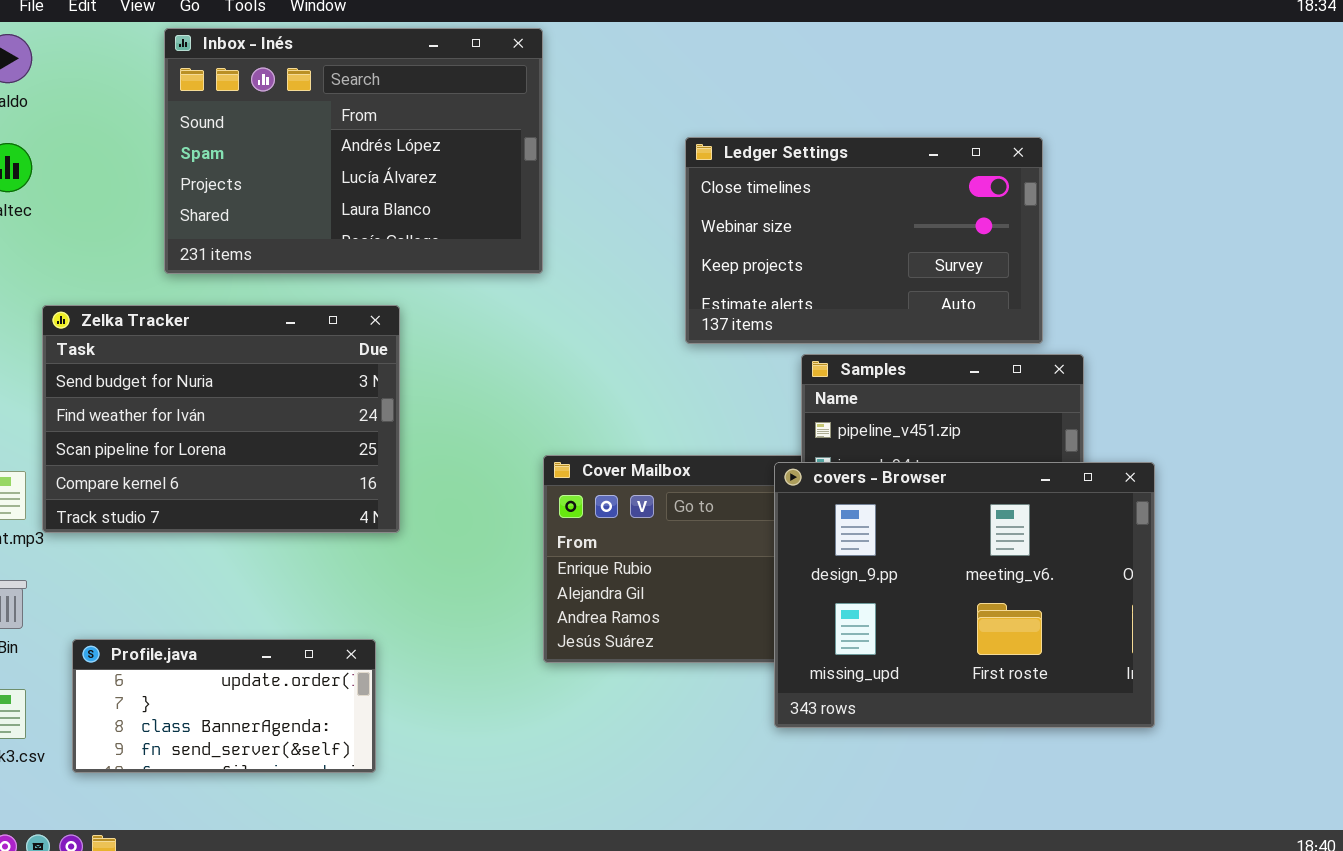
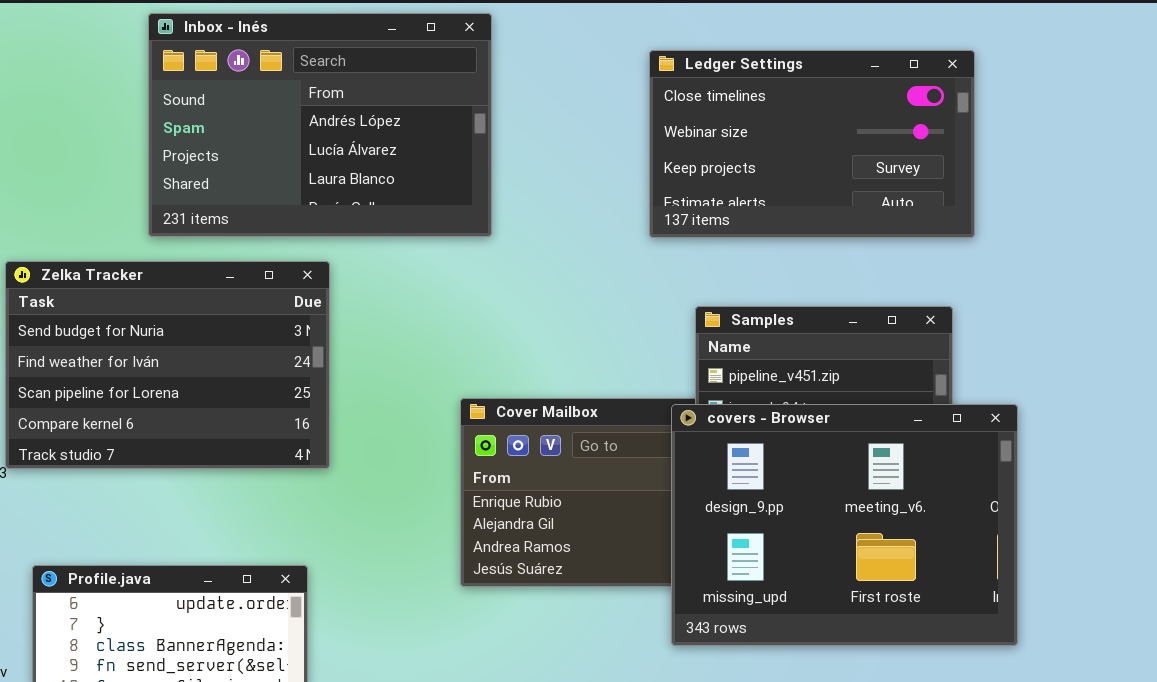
Inbox - Inés: [164,28,543,274] -> [148,13,492,237], moved
Ledger Settings: [685,137,1043,344] -> [649,50,975,238], moved

